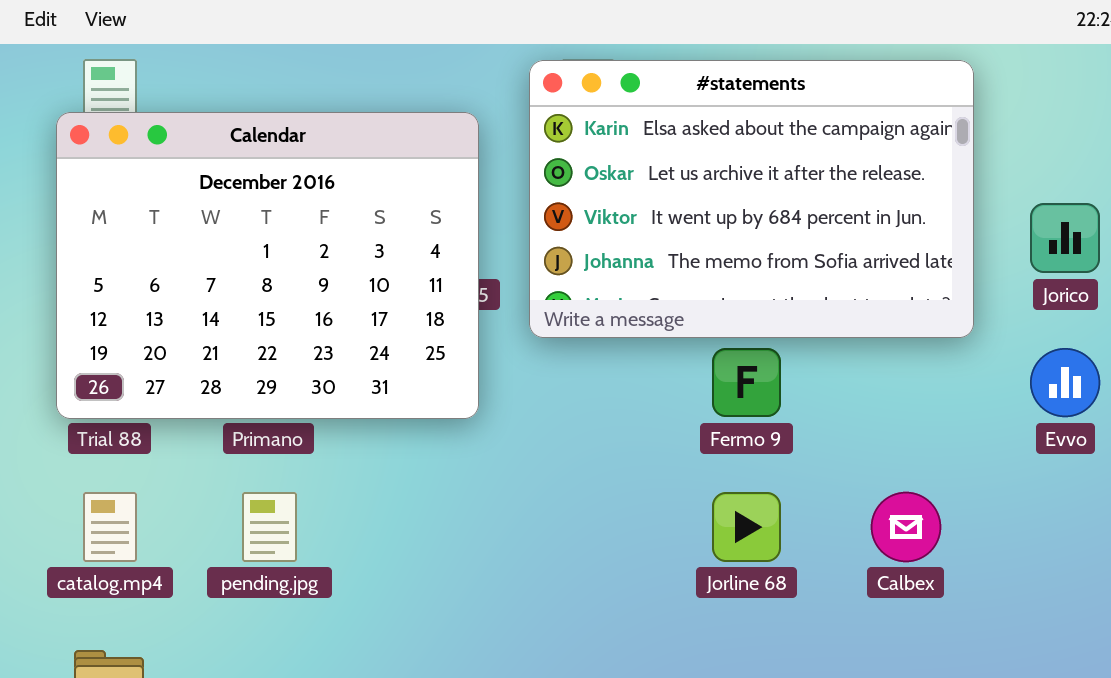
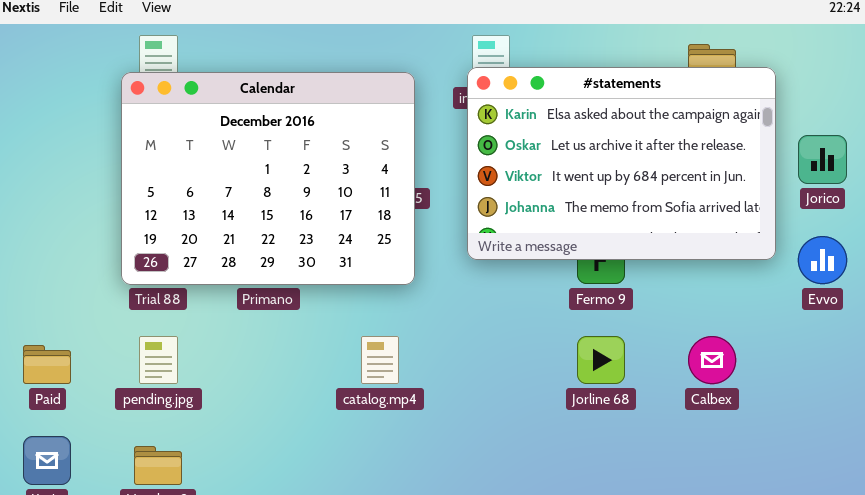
#statements: [529,60,974,338] -> [467,67,776,260], moved
catalog.mp4: [83,492,137,562] -> [361,336,399,384], moved
pending.jpg: [242,492,297,562] -> [139,336,178,384], moved

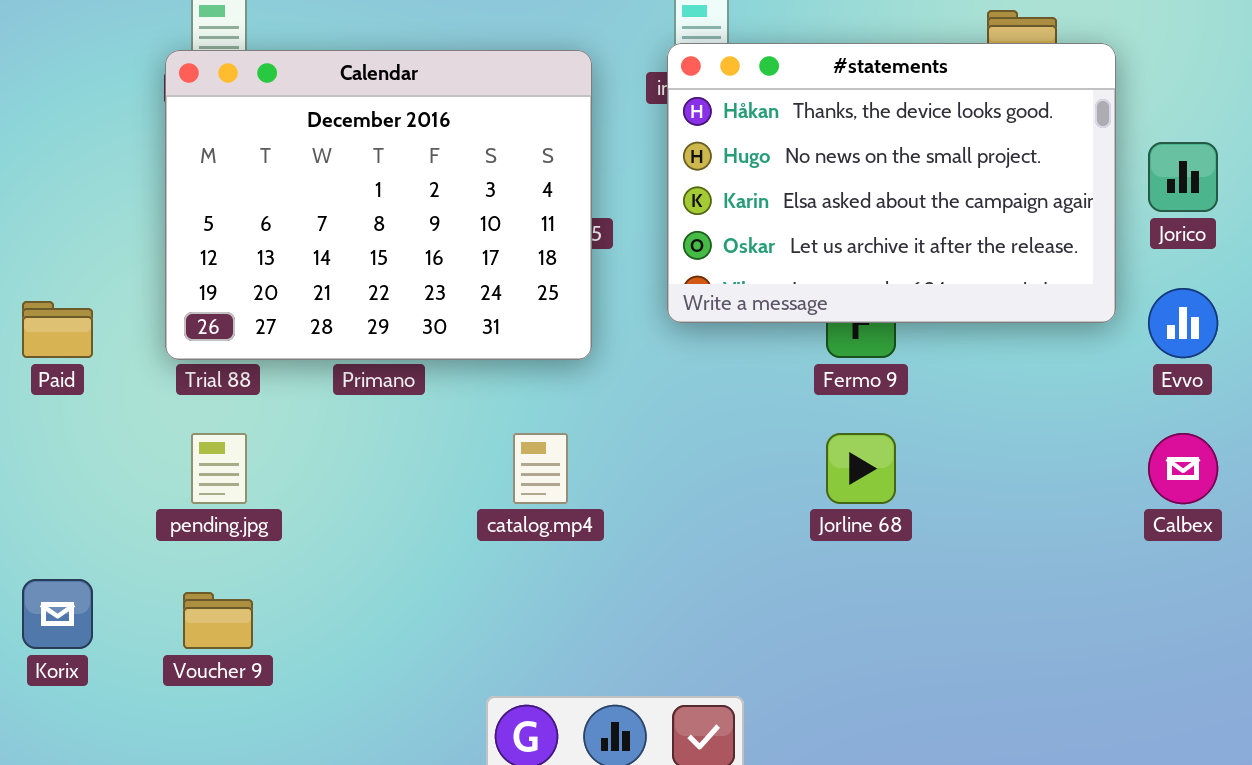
#statements: [467,67,776,260] -> [667,43,1116,323], scrolled up 2 rows
Calbex: [688,336,736,384] -> [1148,433,1218,504], moved
Paid: [23,345,71,384] -> [22,301,93,358], moved

